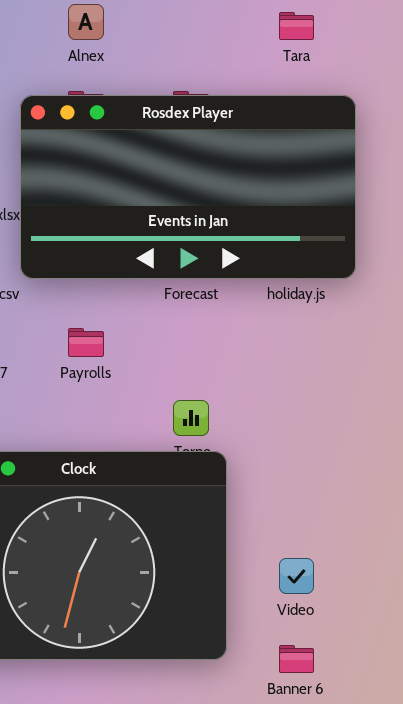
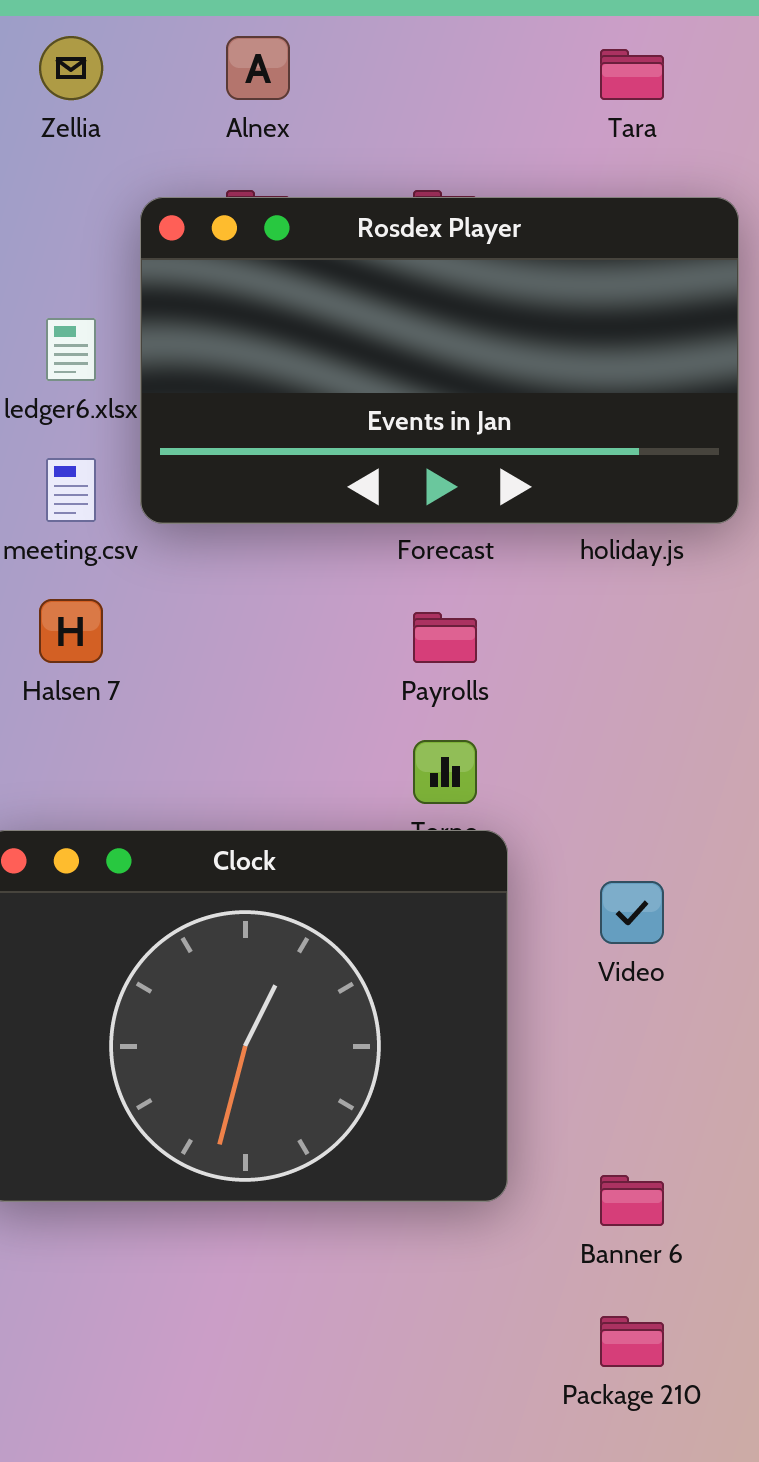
Payrolls: [68,328,104,357] -> [413,612,477,663], moved
Video: [279,558,314,594] -> [600,881,664,944], moved

